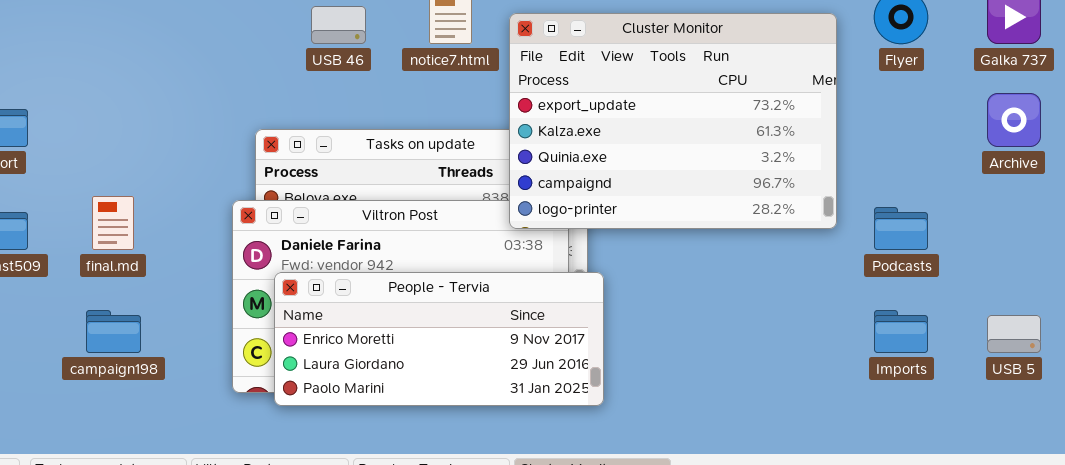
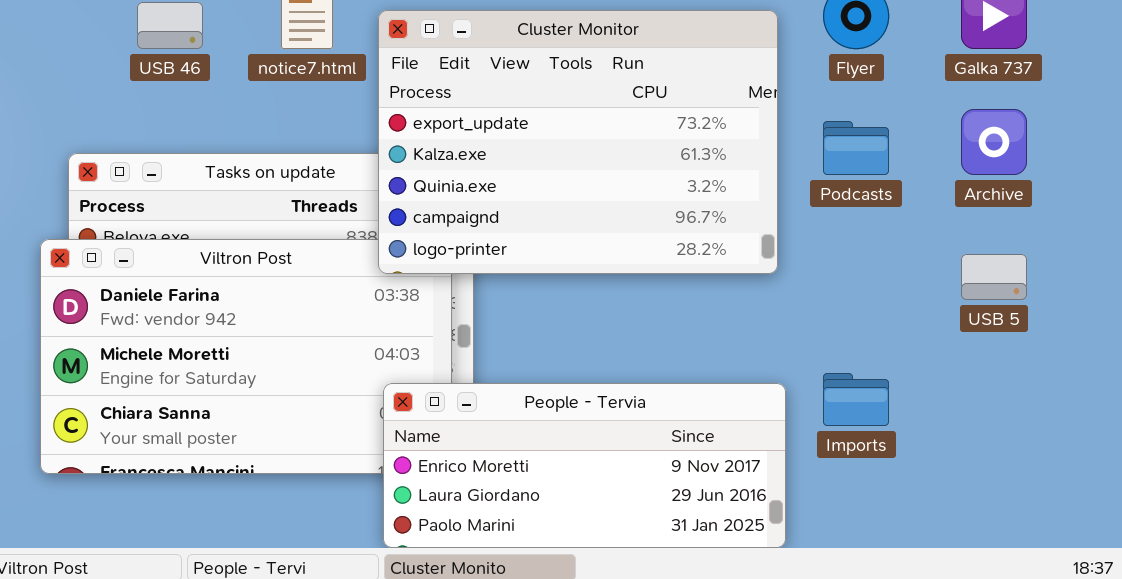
Podcasts: [874,207,928,250] -> [823,121,889,175], moved
People - Tervia: [274,272,604,406] -> [383,383,786,548], moved
USB 5: [987,315,1041,353] -> [961,254,1027,300], moved

